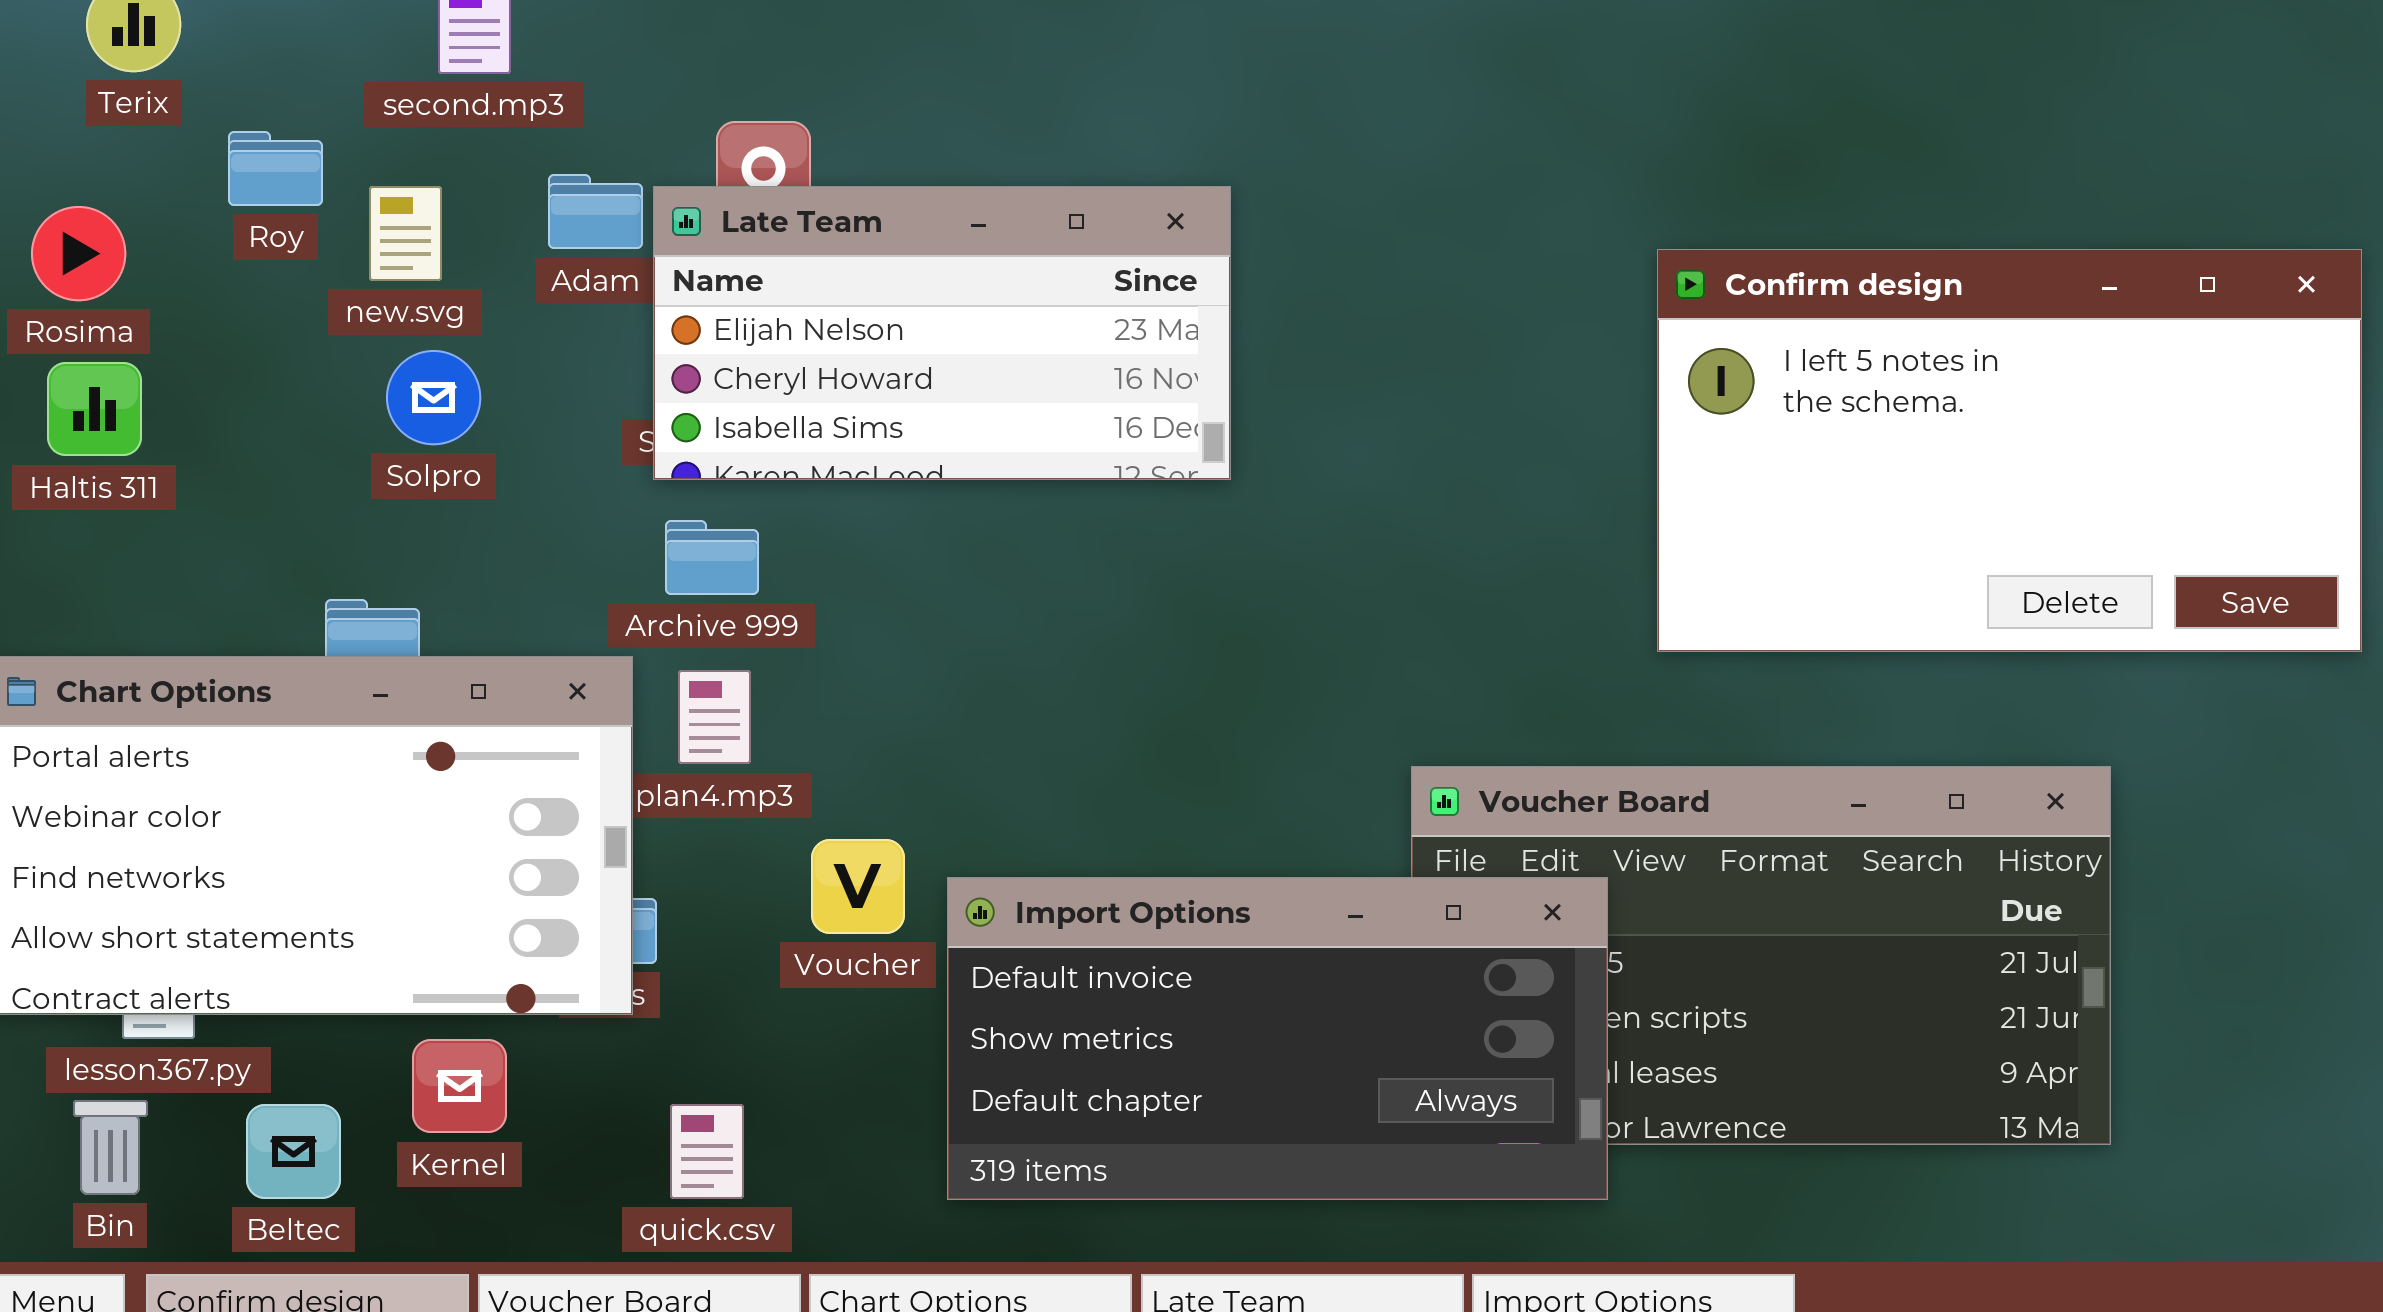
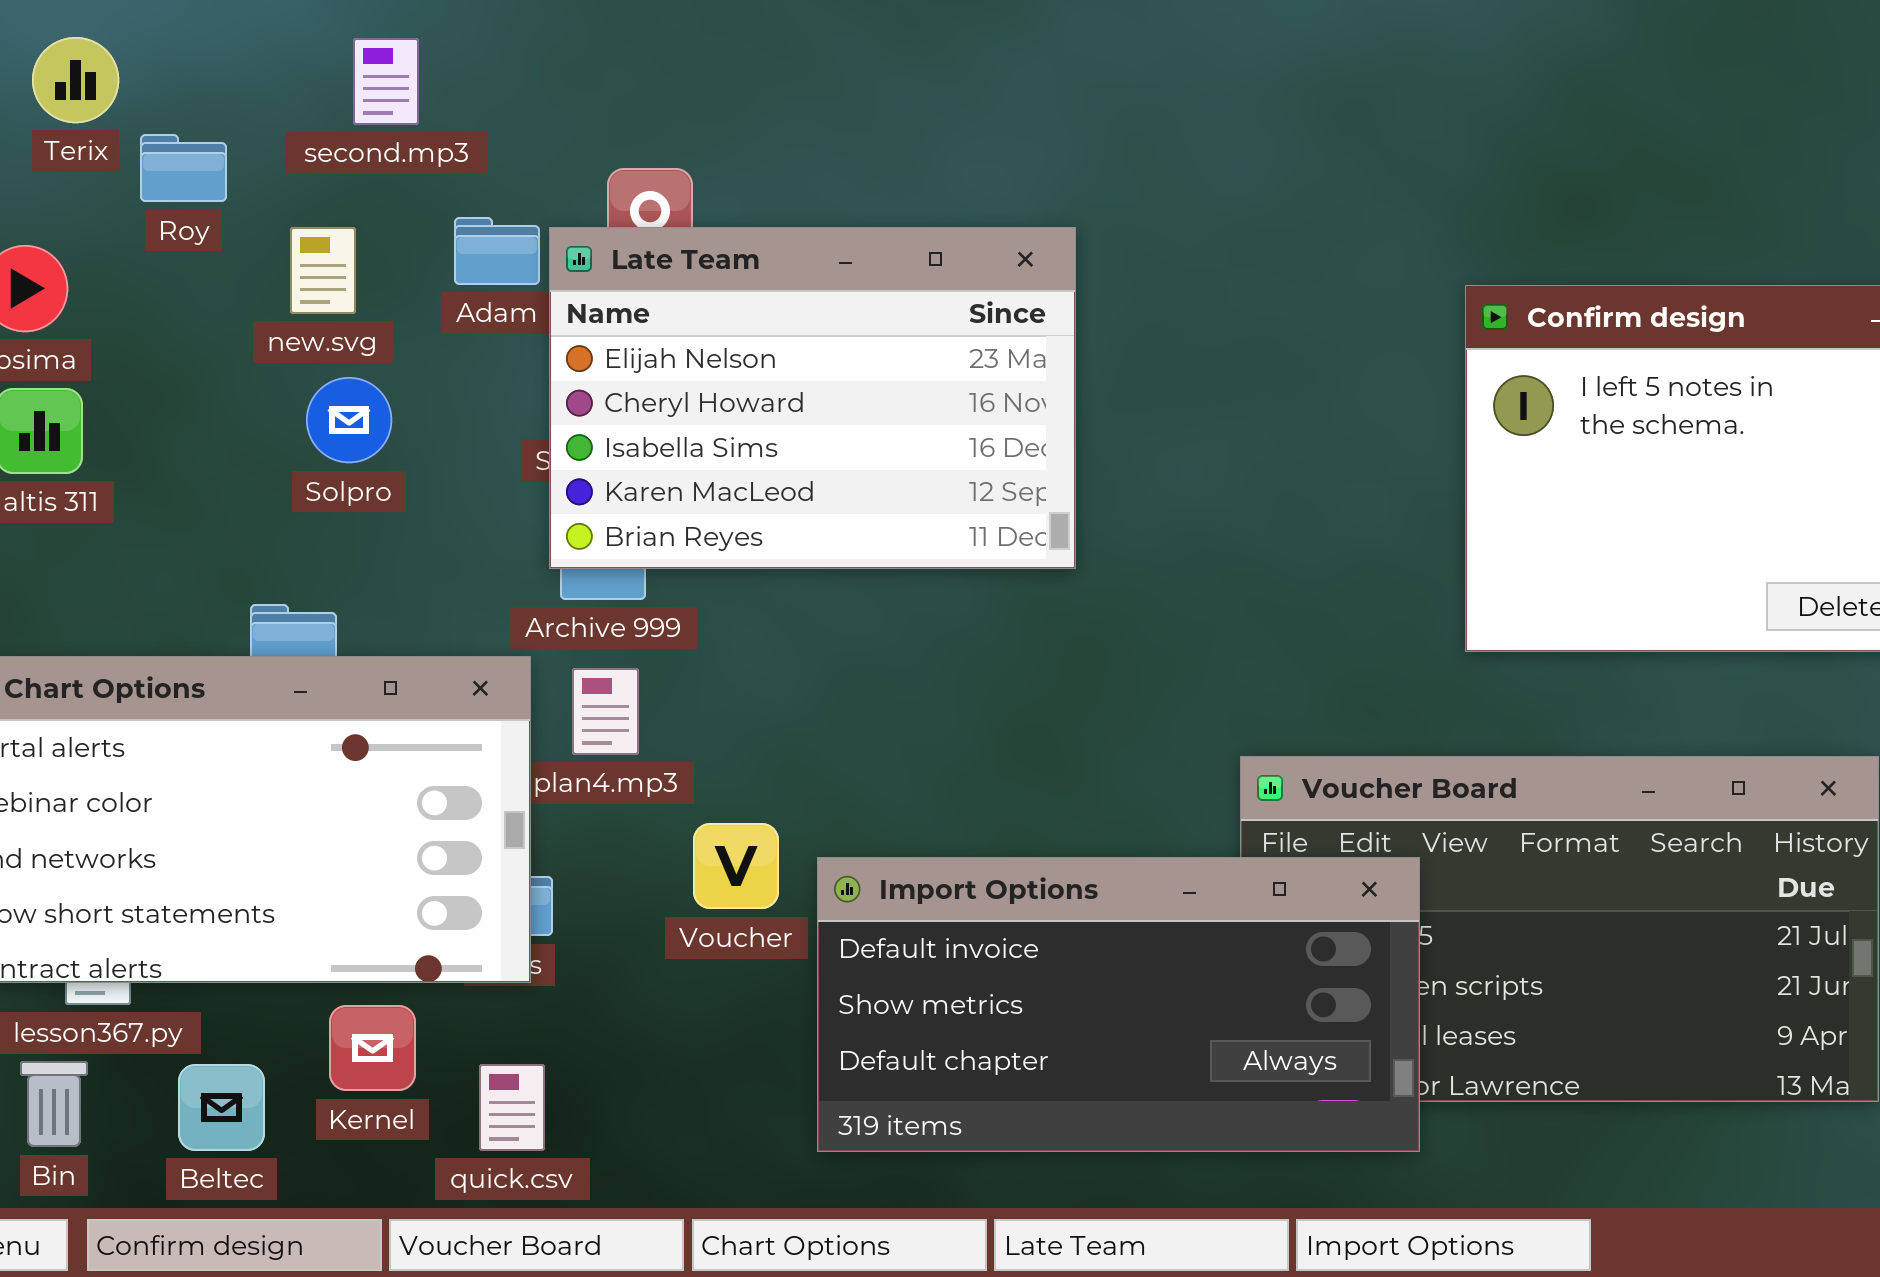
Roy: [228,131,323,206] -> [140,134,227,202], moved
Late Team: [653,186,1231,480] -> [549,227,1076,569], resized
quick.csv: [670,1104,744,1199] -> [479,1064,545,1151], moved

